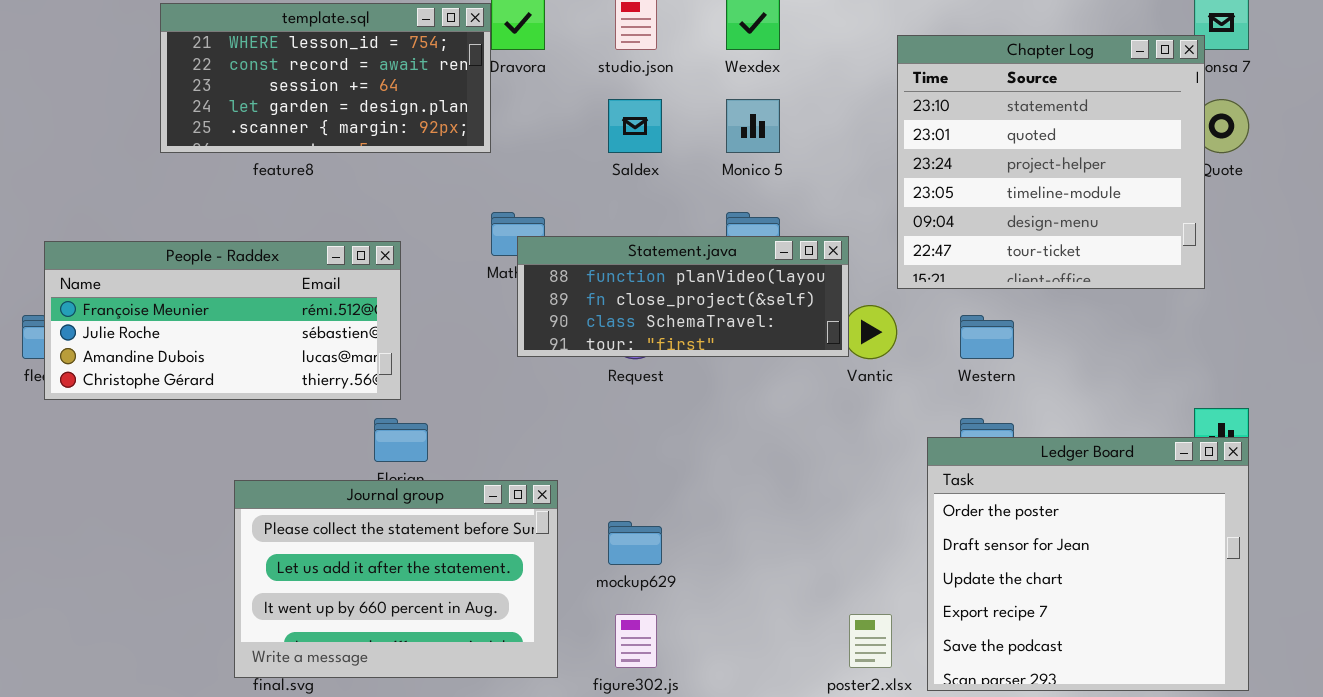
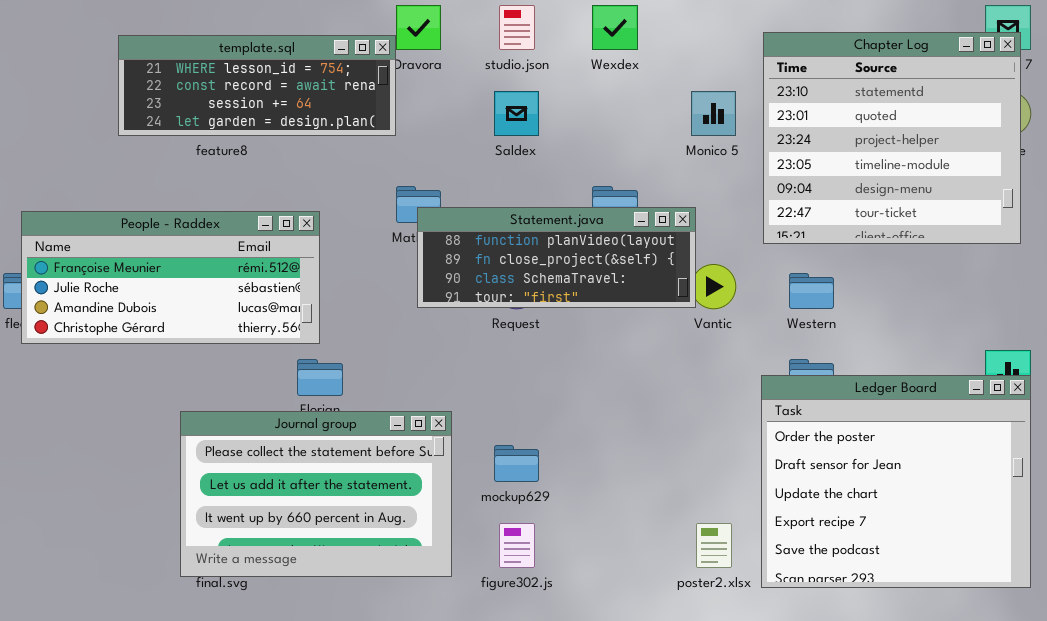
template.sql: [160,3,491,153] -> [118,35,396,136], resized
Chapter Log: [897,35,1205,289] -> [763,32,1021,244], moved
Monico 5: [726,99,780,153] -> [691,91,736,136], moved

